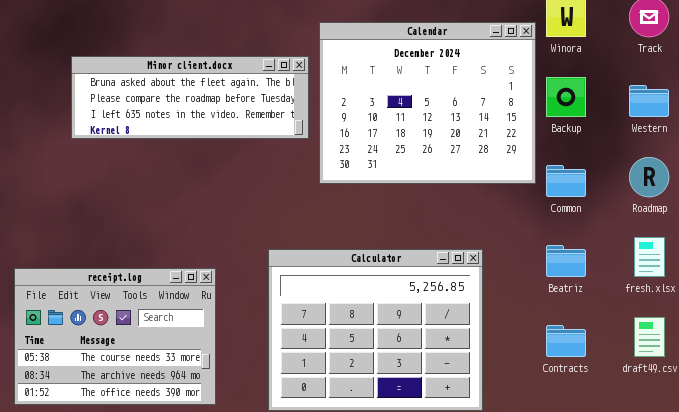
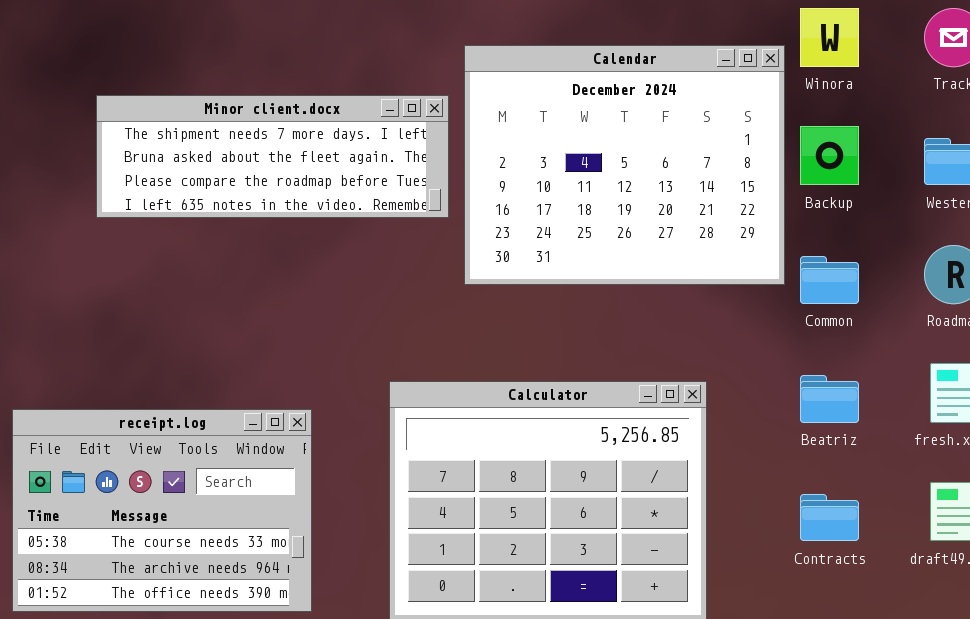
Minor client.docx: [71,56,309,139] -> [96,95,449,218], scrolled up 1 row

